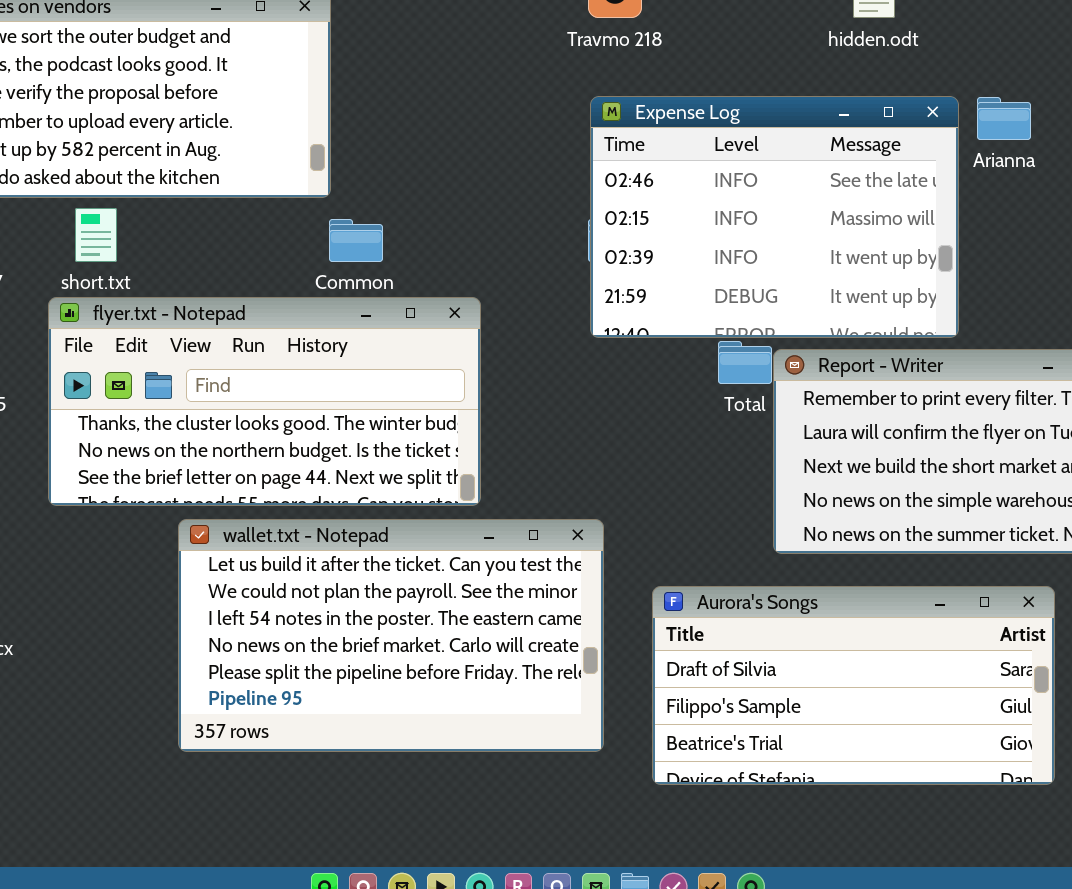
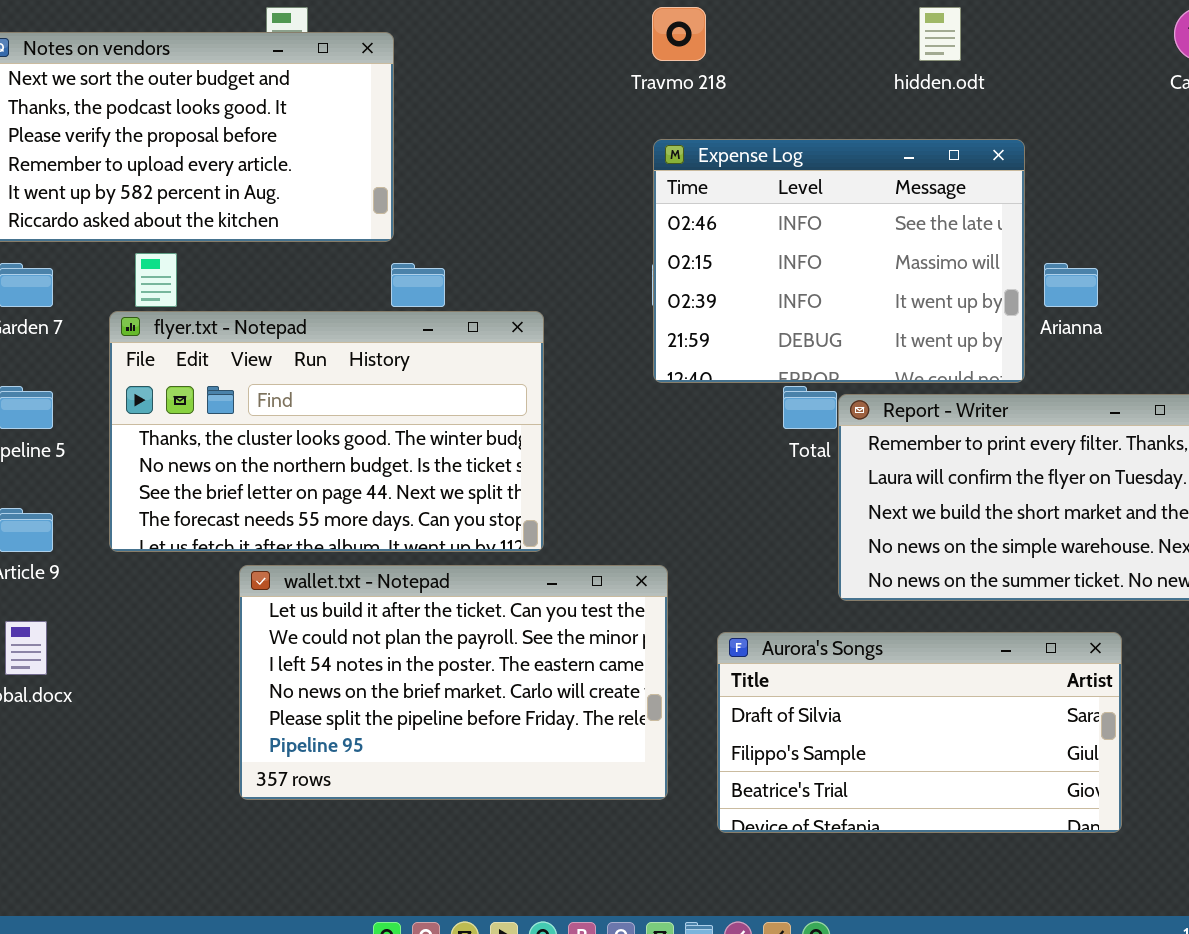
Arianna: [977,97,1031,140] -> [1044,263,1098,307], moved
flyer.txt - Notepad: [48,297,481,506] -> [109,311,544,552], resized

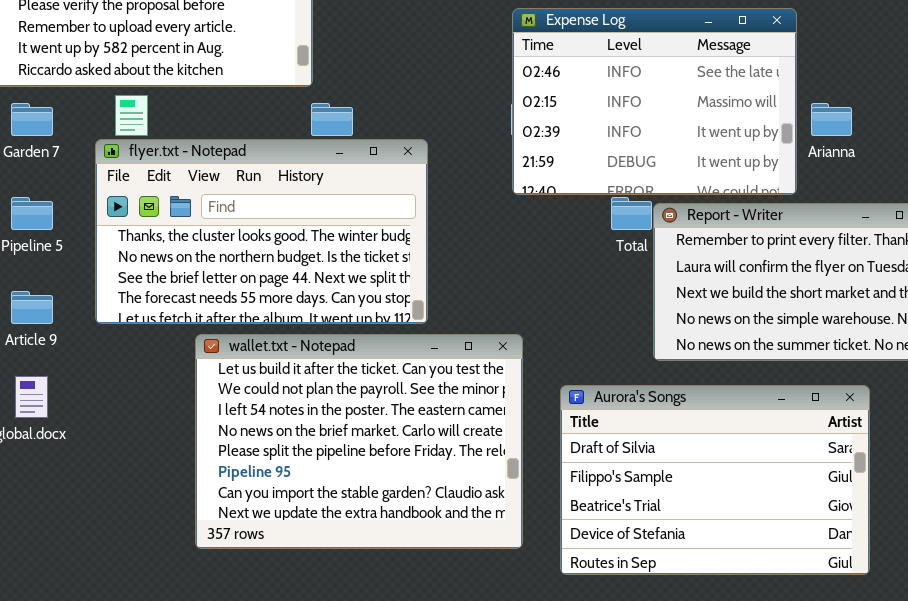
wallet.txt - Notepad: [239,565,668,800] -> [195,334,523,549], resized
Aurora's Songs: [717,632,1122,833] -> [560,385,870,575], resized

